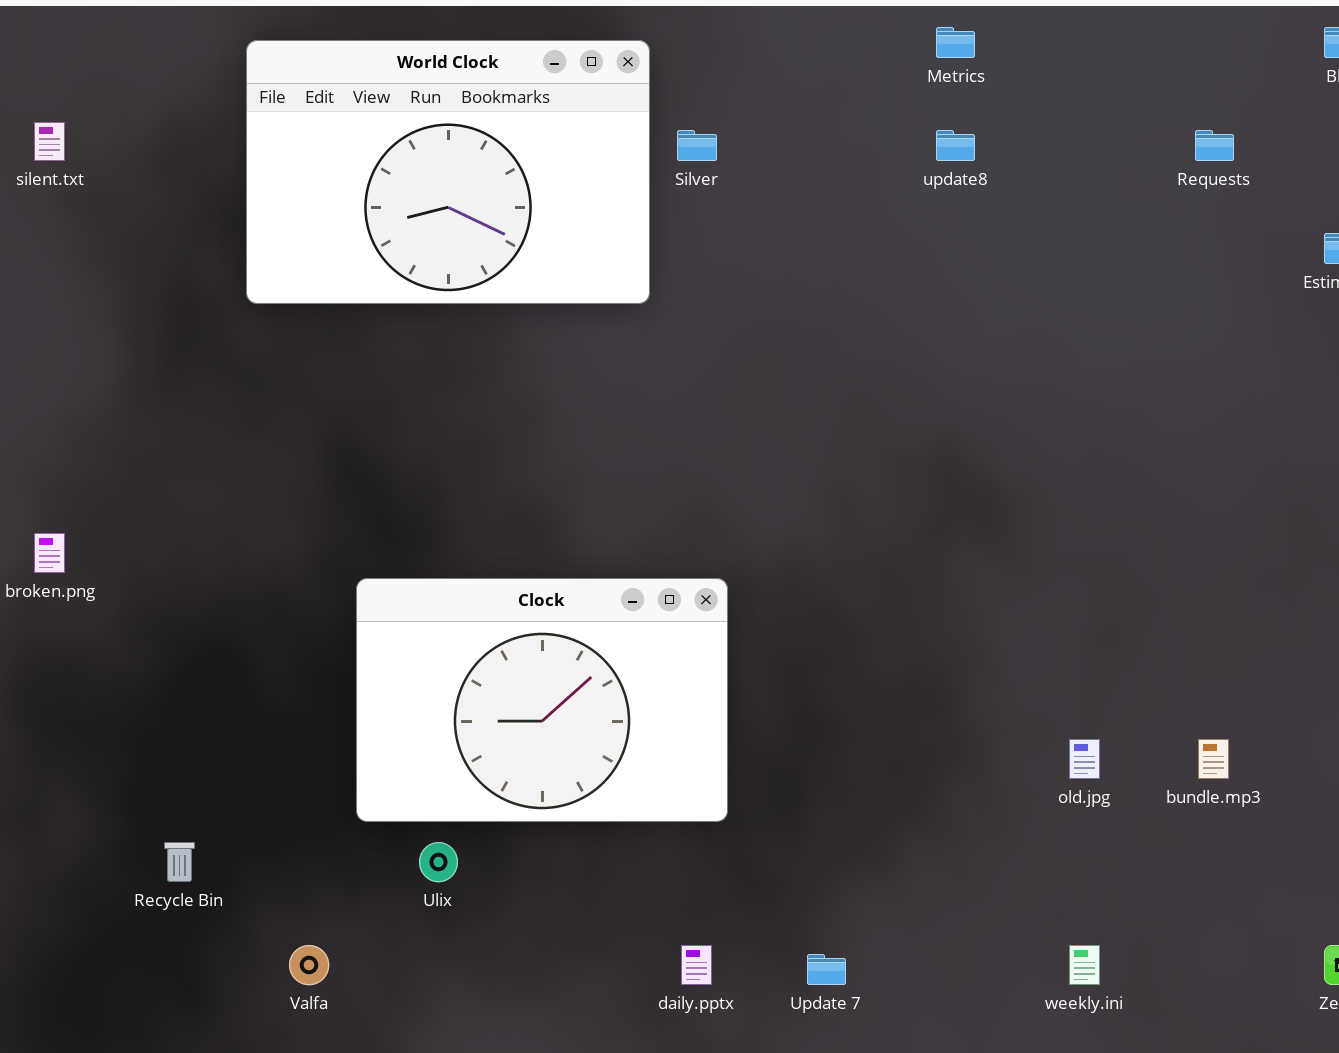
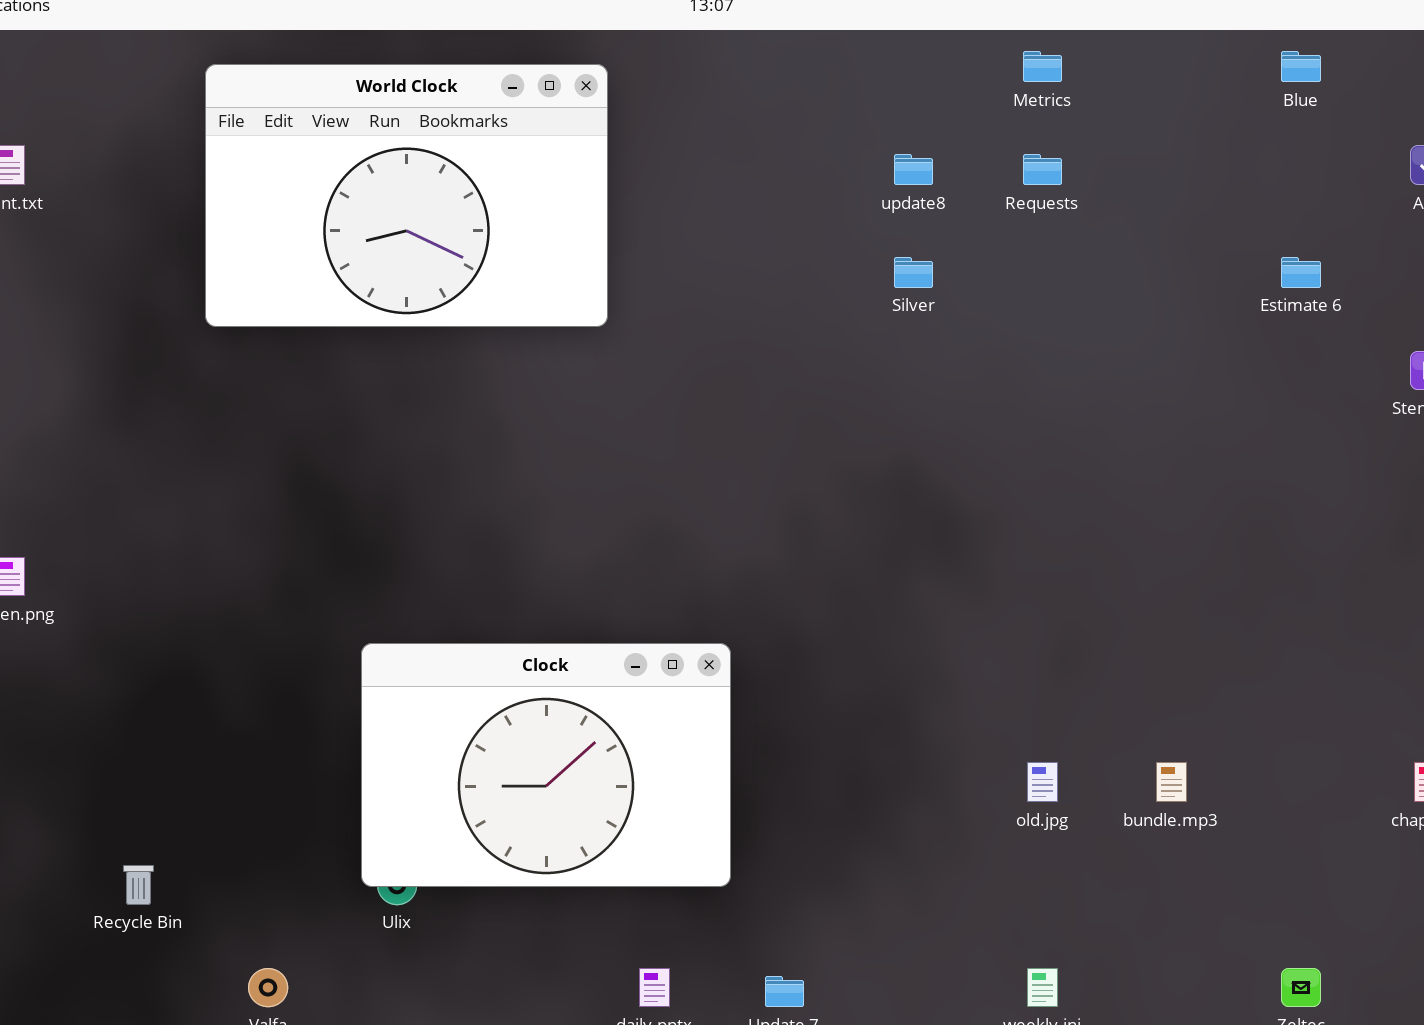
Metrics: [936,27,975,58] -> [1023,51,1062,82], moved
Silver: [677,130,717,161] -> [894,257,933,288], moved
Requests: [1195,130,1234,161] -> [1023,154,1062,185], moved
Clock: [356,578,728,822] -> [361,643,731,887], moved

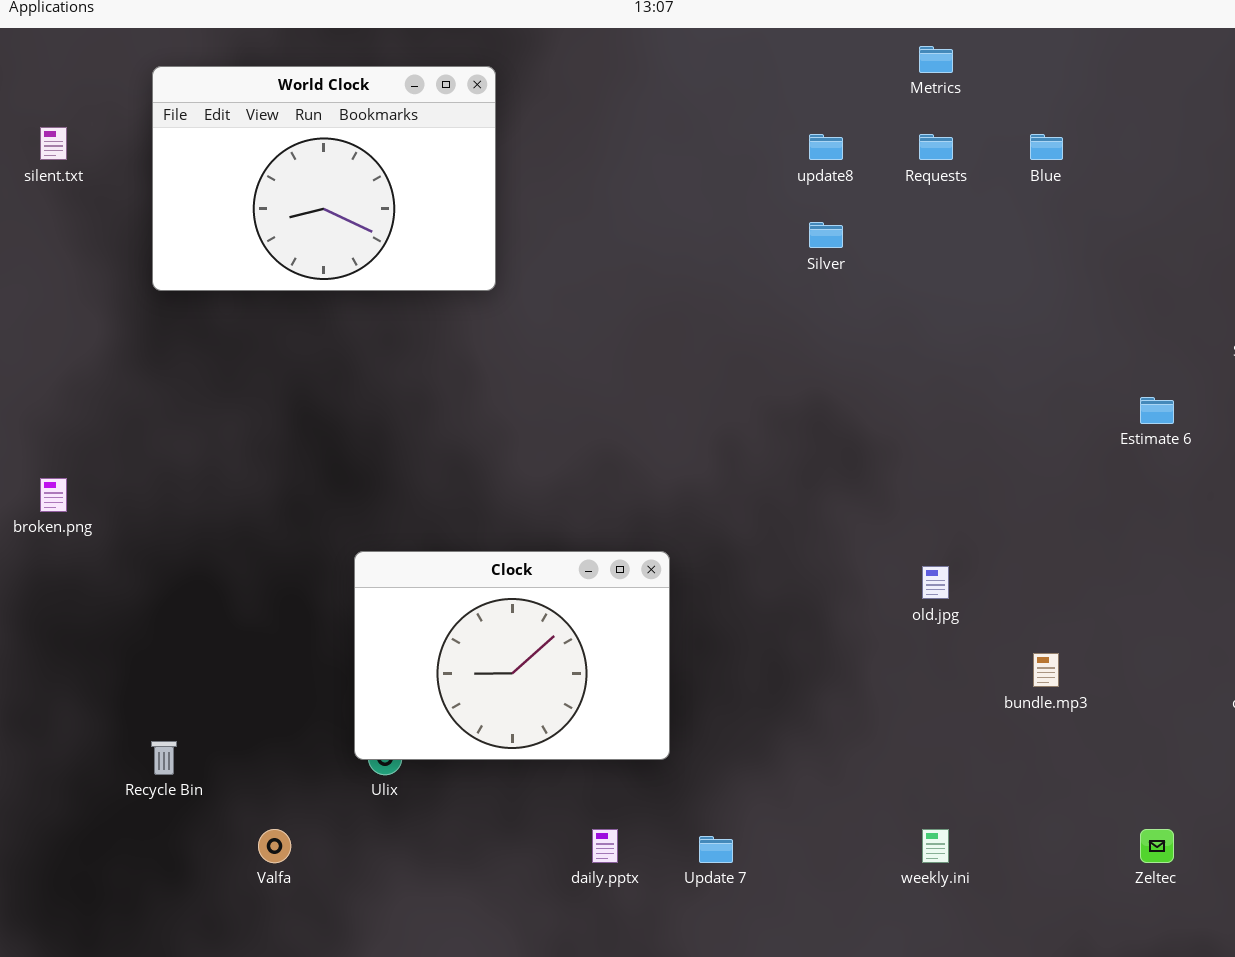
Blue: [1281,51,1321,82] -> [1030,134,1063,160], moved
World Clock: [205,64,608,327] -> [152,66,496,291], moved
Estimate 6: [1281,257,1321,288] -> [1140,397,1174,424], moved
old.jpg: [1027,762,1058,802] -> [922,566,949,599], moved

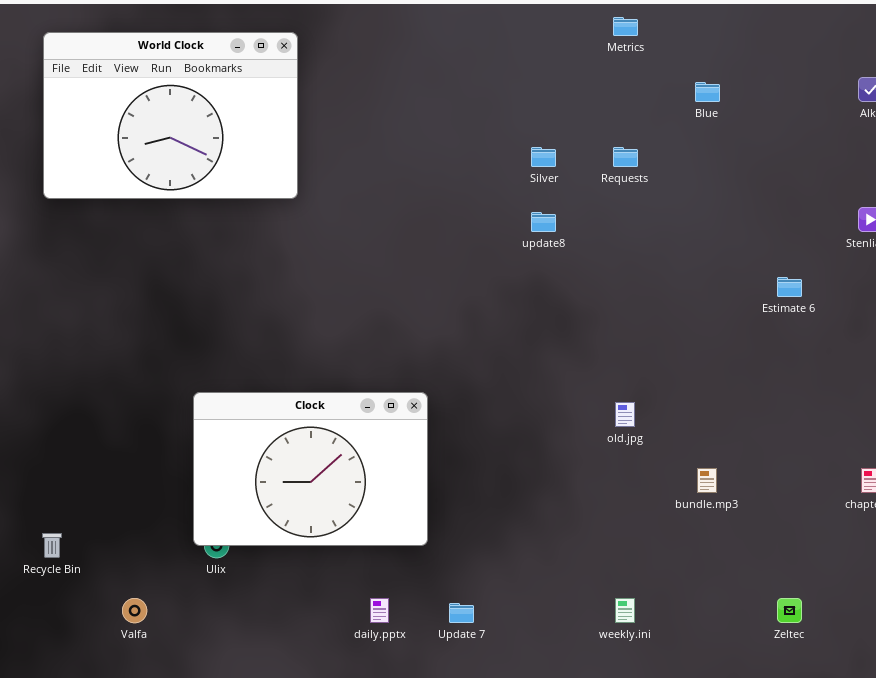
update8: [809,134,843,160] -> [531,212,556,232], moved
Requests: [919,134,953,160] -> [613,147,638,167], moved

